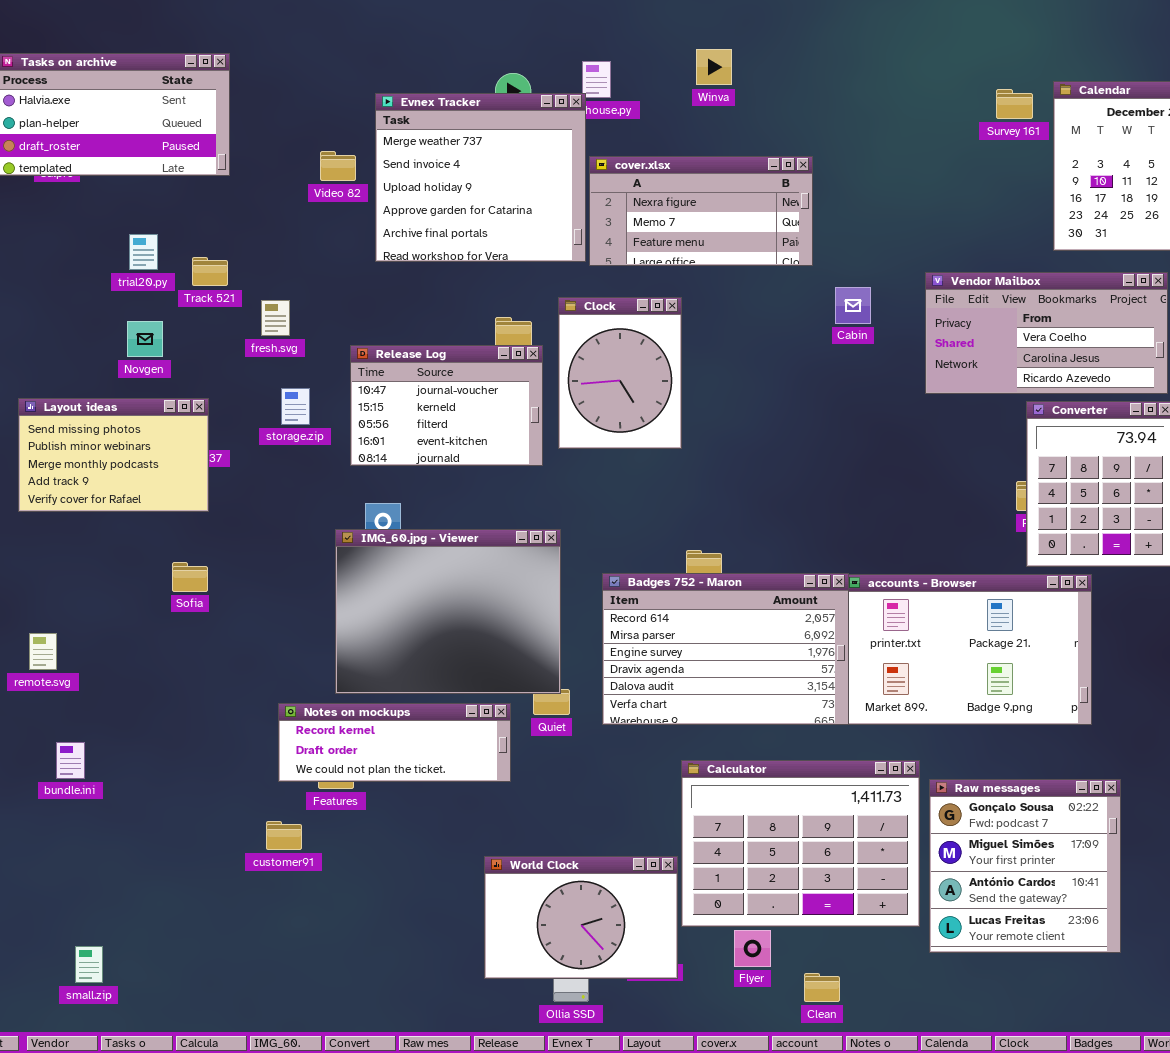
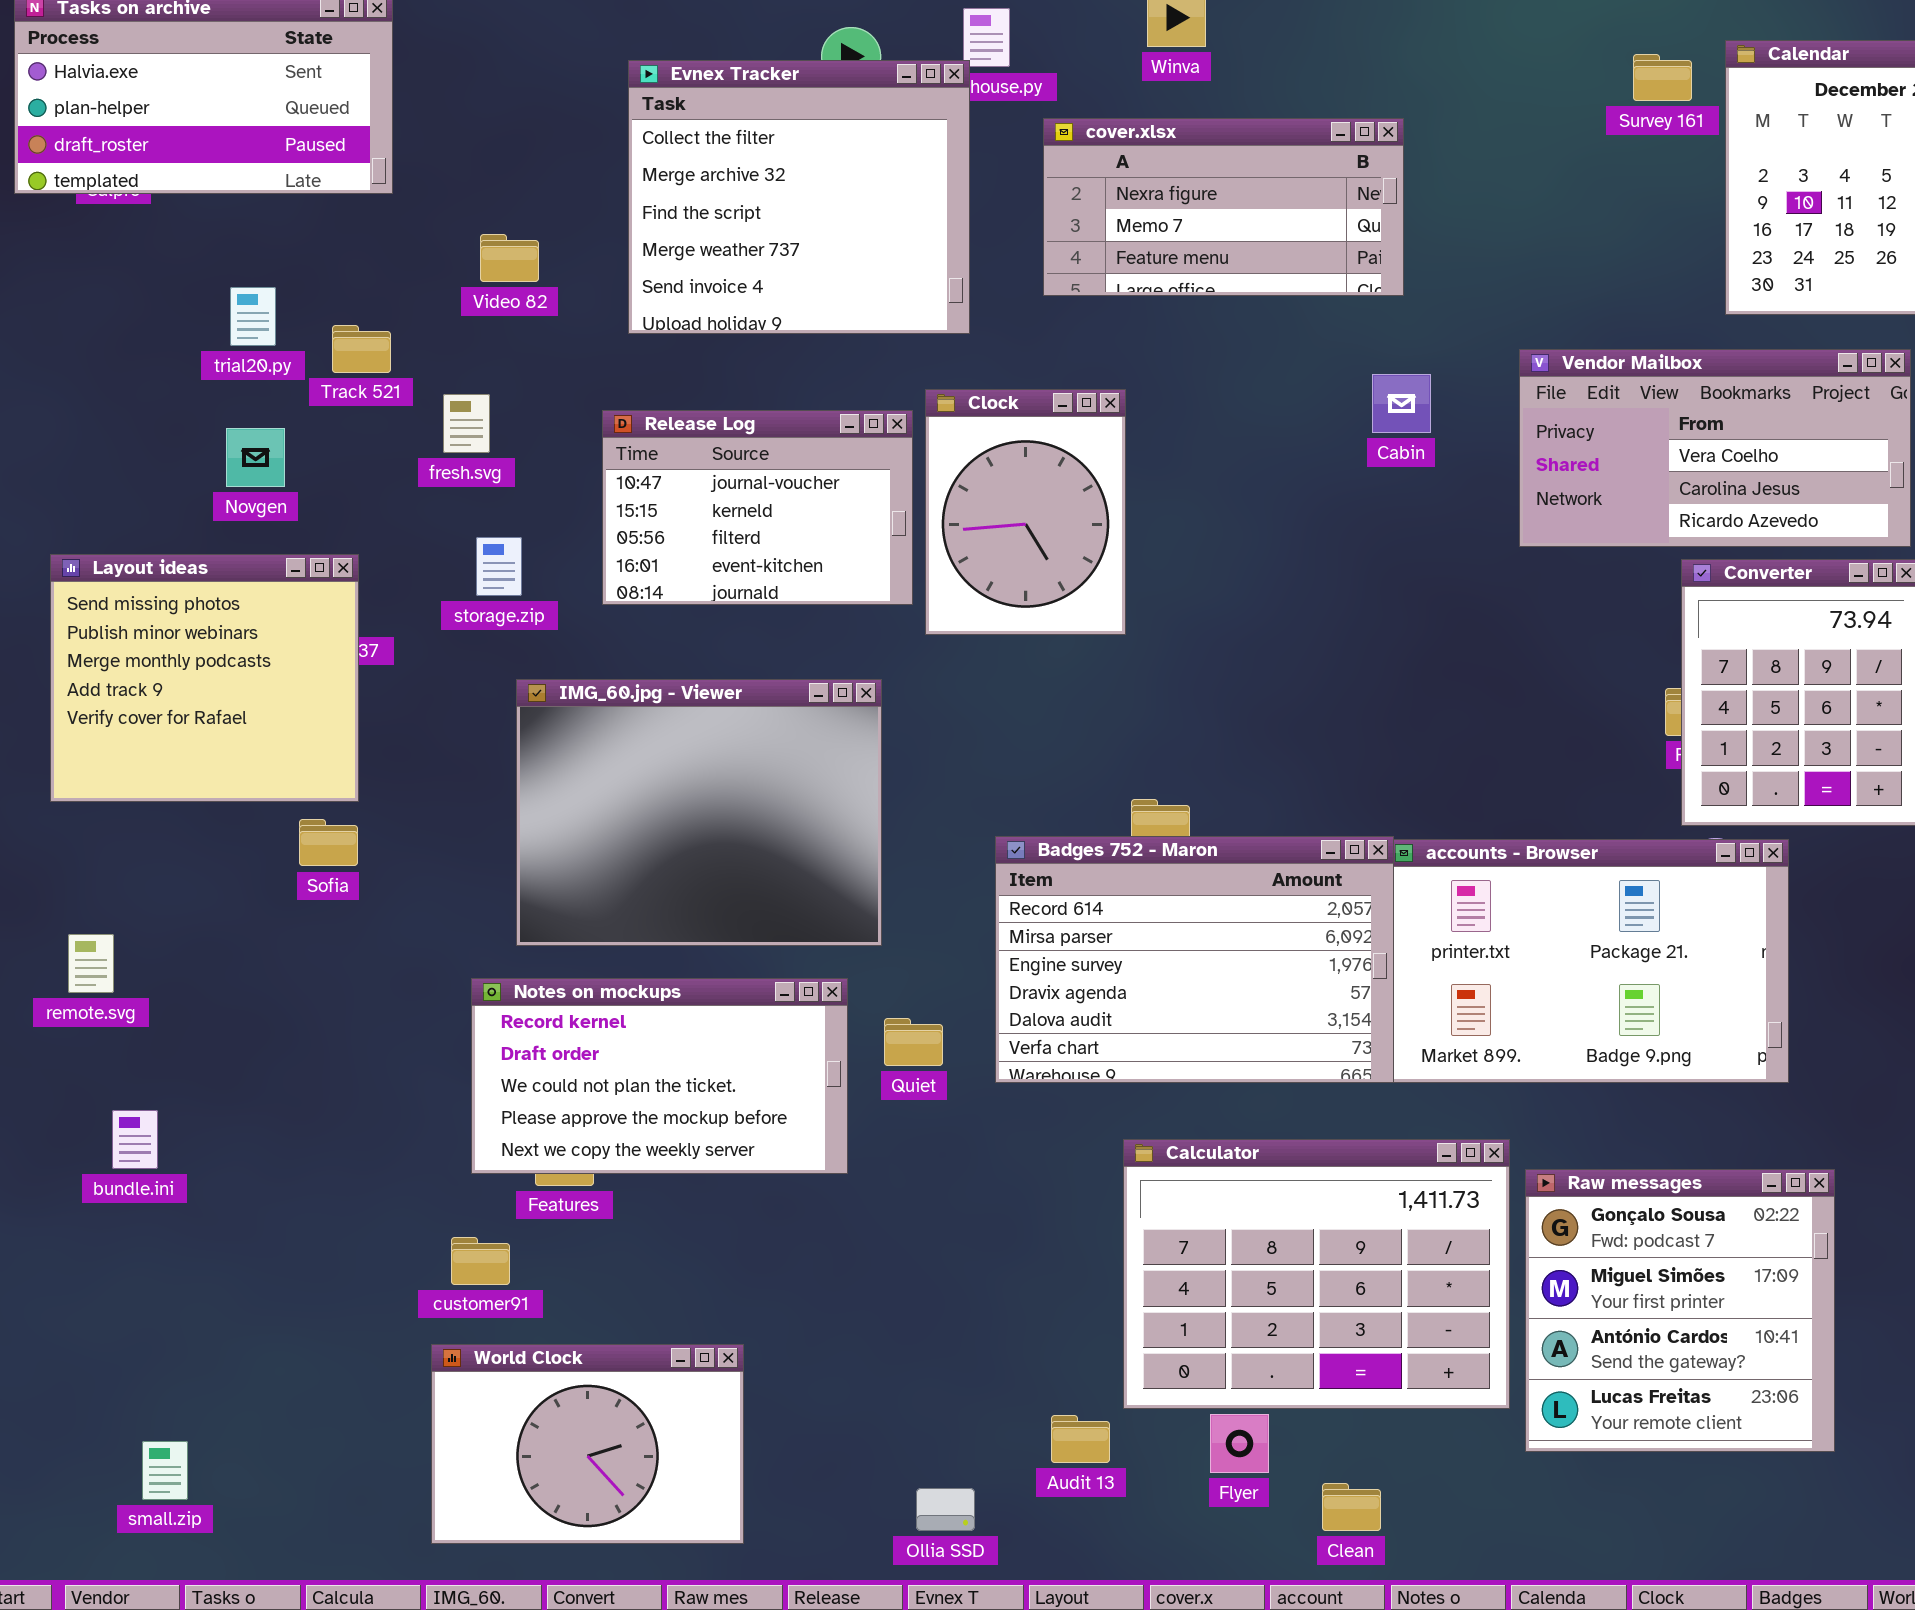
Evnex Tracker: [375,93,586,262] -> [628,60,970,334], scrolled up 3 rows
Video 82: [320,151,356,181] -> [480,234,539,282], moved
cover.xlsx: [589,156,813,266] -> [1043,118,1404,296], moved
Release Log: [350,345,543,466] -> [602,410,913,605], moved
Layout ideas: [18,398,209,512] -> [50,554,359,802], resized
IMG_60.jpg - Viewer: [335,529,561,694] -> [516,679,882,946], moved
Notes on mockups: [278,703,511,782] -> [471,978,848,1174], resized
World Clock: [484,856,678,979] -> [431,1344,744,1544], moved

